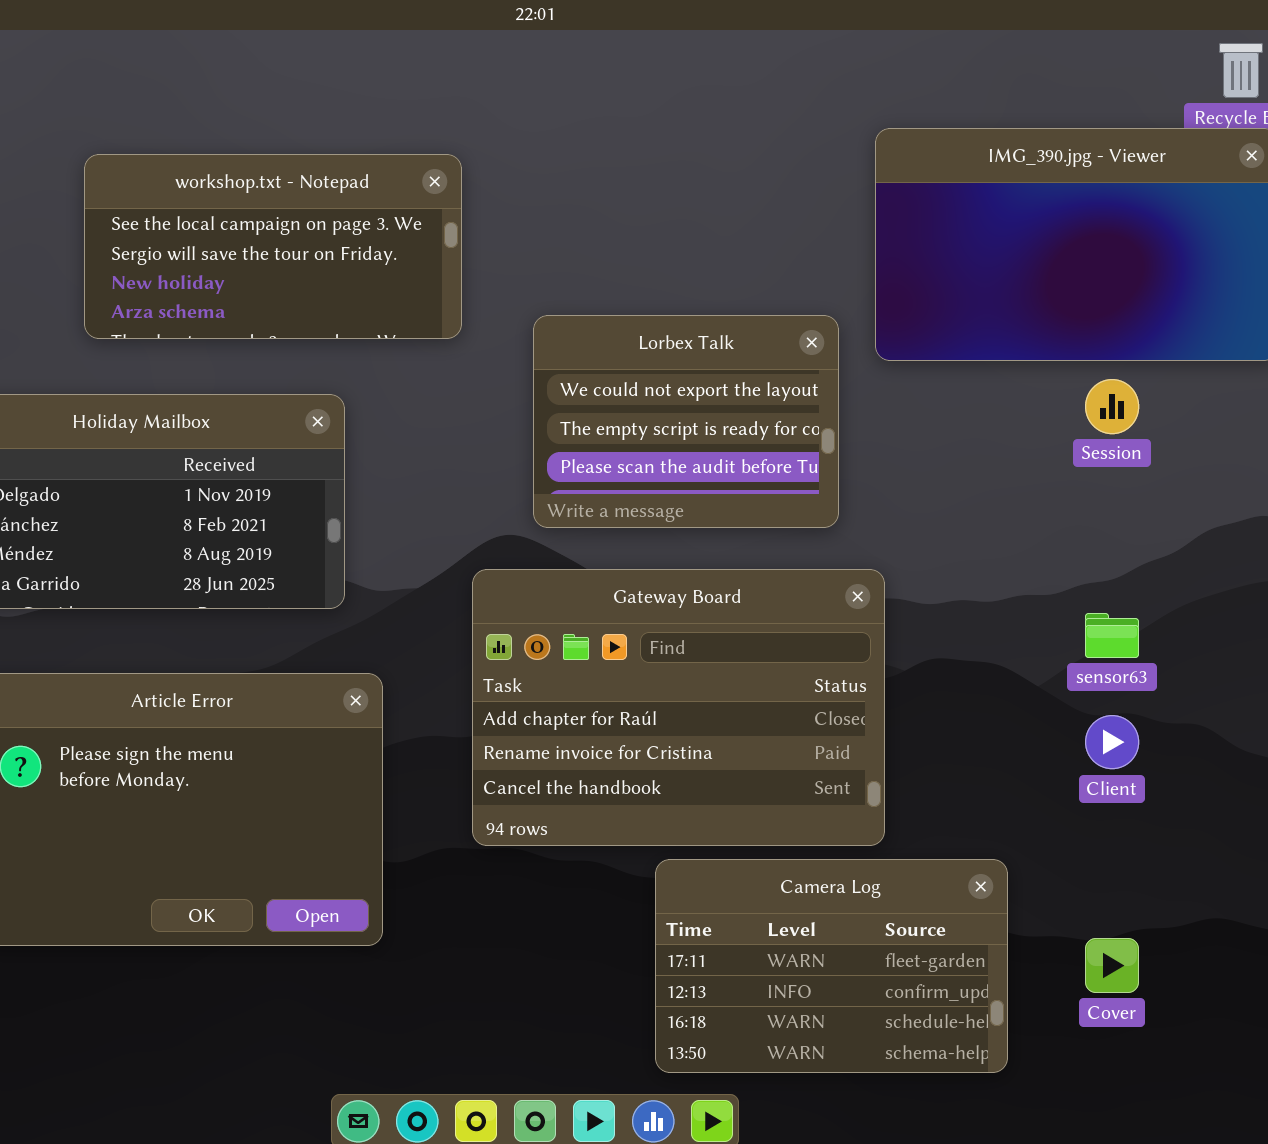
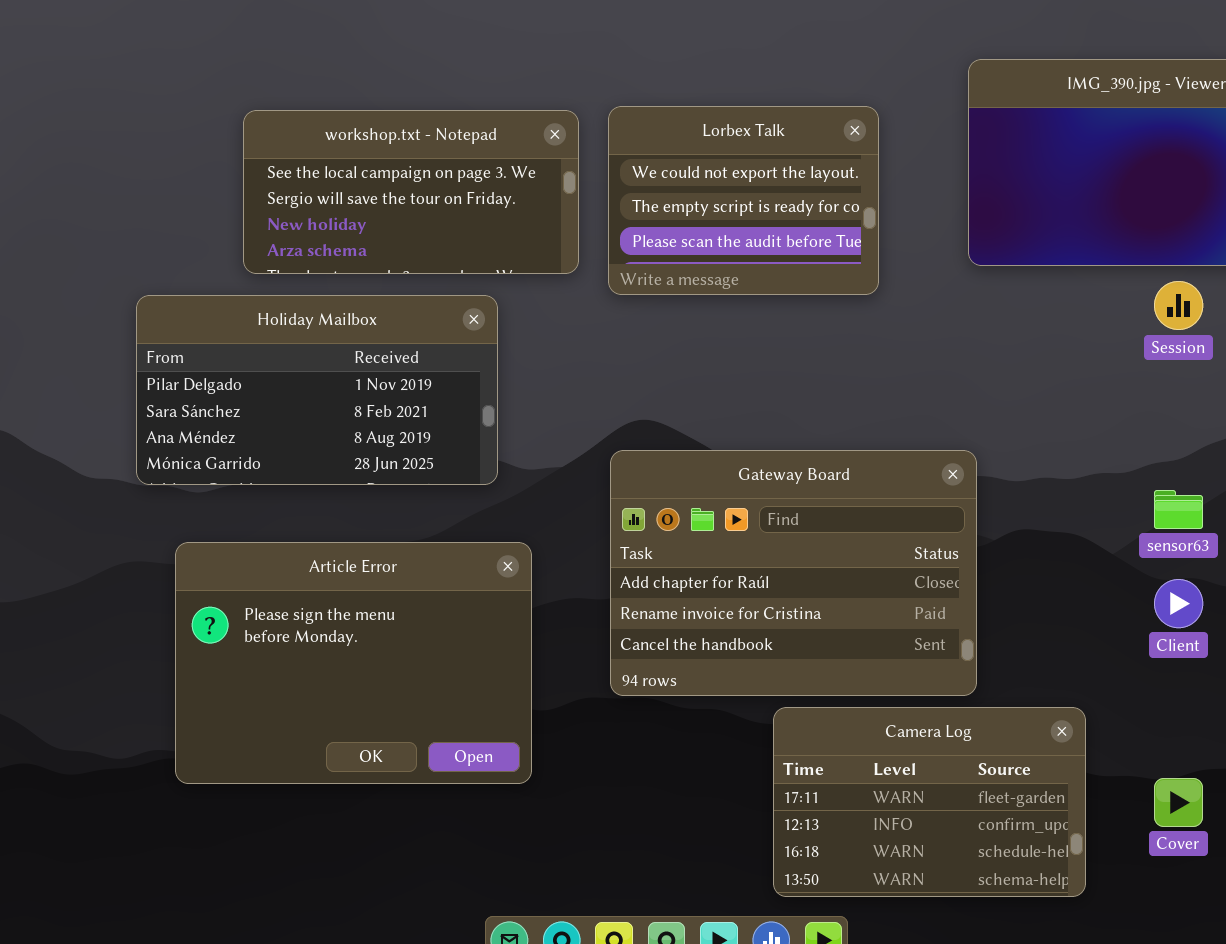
workshop.txt - Notepad: [84,154,462,339] -> [243,110,579,274], moved
Lorbex Talk: [533,315,839,528] -> [608,106,879,295], moved

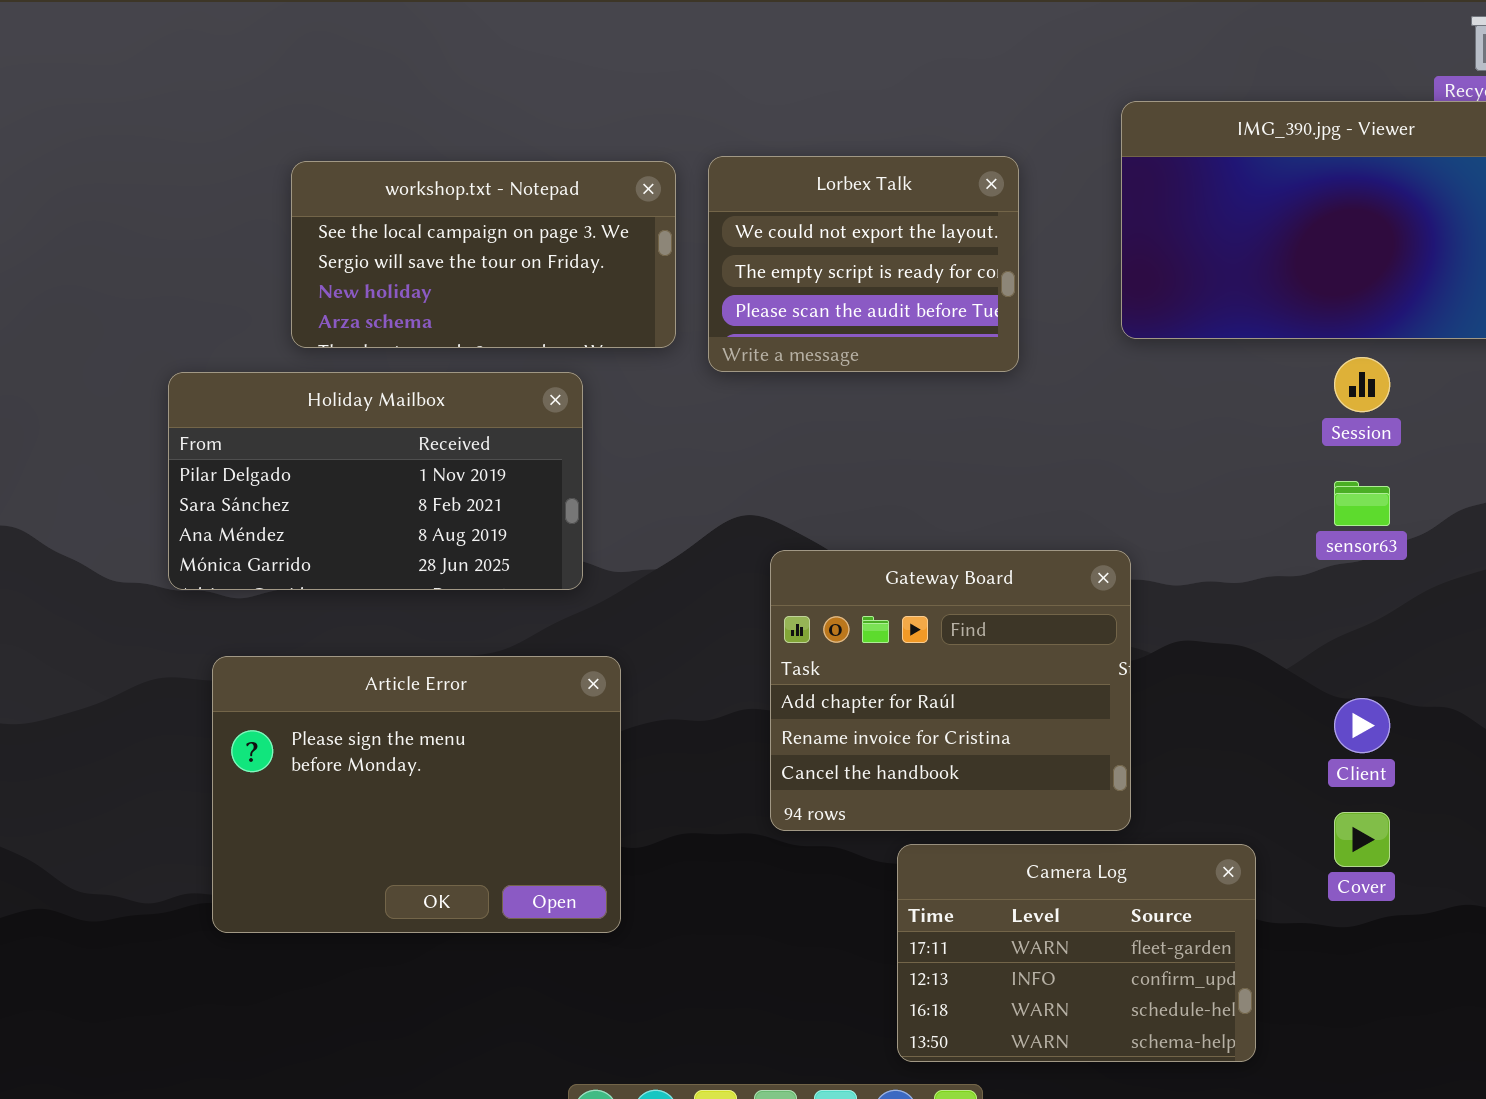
Gateway Board: [610,450,977,696] -> [770,550,1131,831], resized
sensor63: [1154,490,1203,529] -> [1334,481,1390,526], moved
Cover: [1154,778,1203,827] -> [1334,812,1390,867], moved

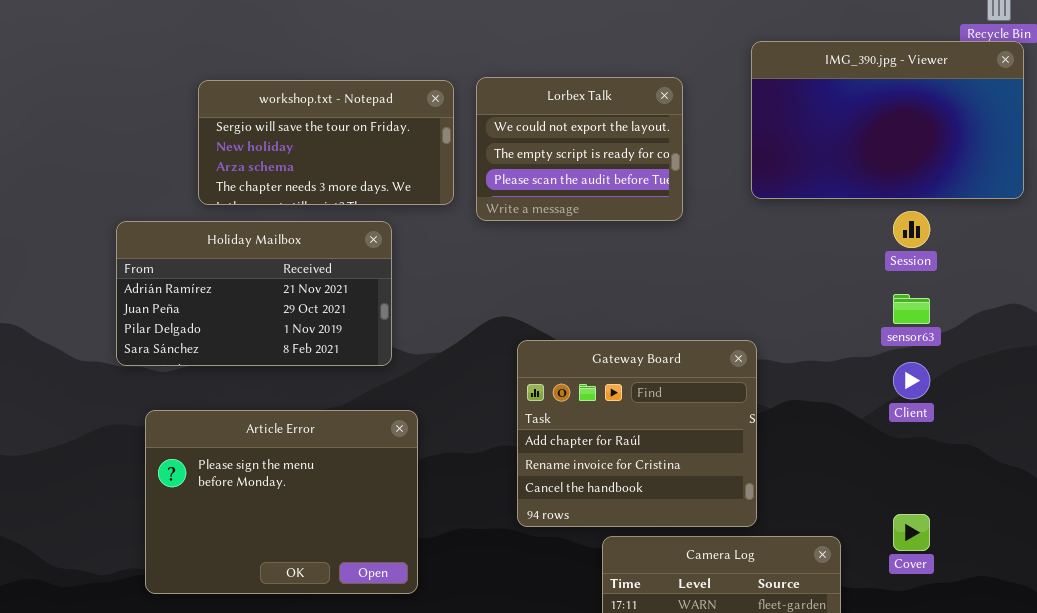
workshop.txt - Notepad: [291,161,676,348] -> [198,80,454,205], scrolled down 1 row
Holiday Mailbox: [168,372,583,590] -> [116,221,392,366], scrolled up 2 rows
Client: [1334,698,1390,753] -> [893,362,930,399], moved

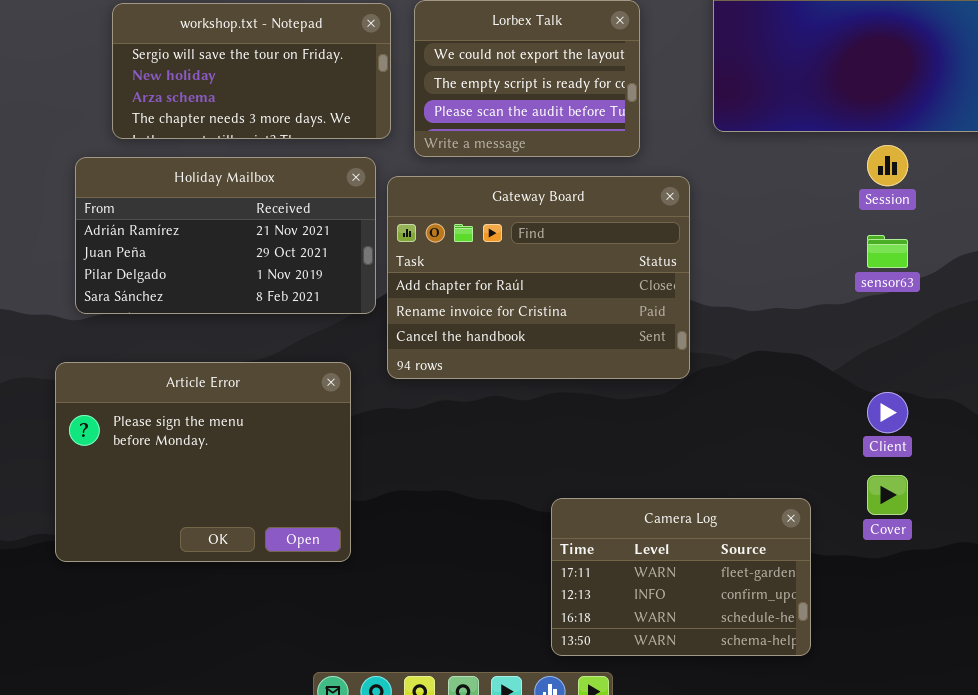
Holiday Mailbox: [116,221,392,366] -> [75,157,376,314], moved
Gateway Board: [517,340,757,527] -> [387,176,690,379], moved, resized
Client: [893,362,930,399] -> [867,392,908,433], moved

